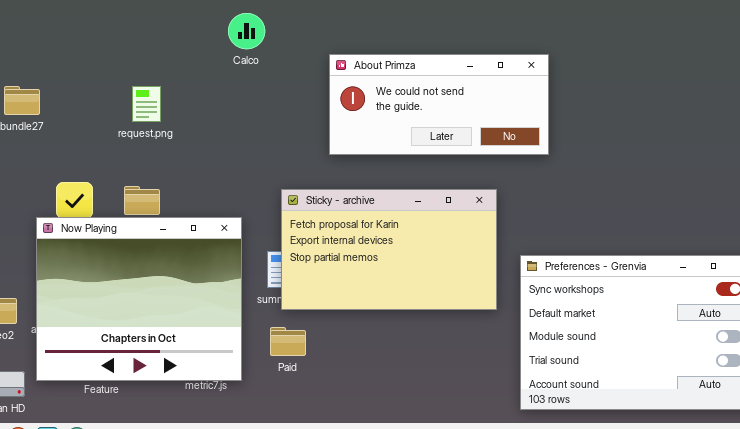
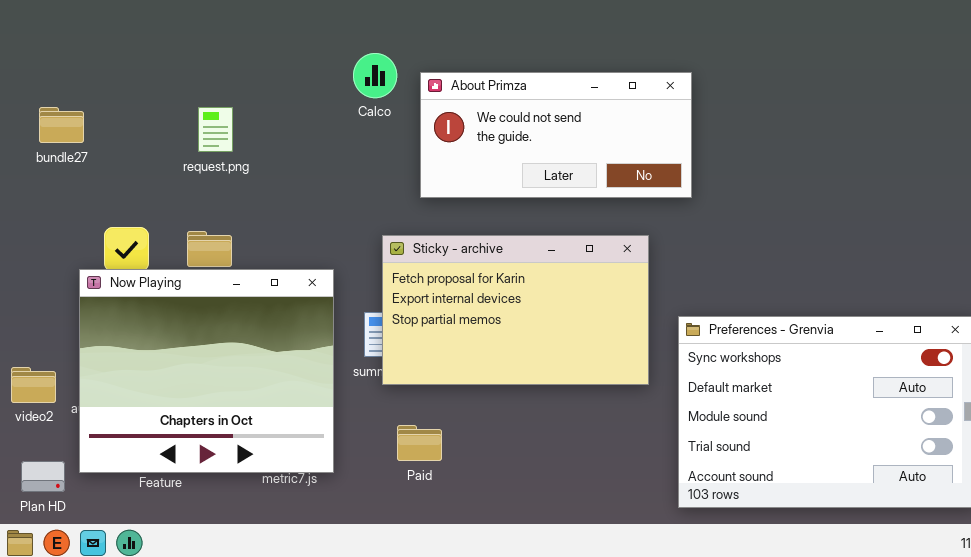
Calco: [228,13,265,49] -> [353,53,397,98], moved
About Primza: [329,54,549,155] -> [420,72,692,198], moved
Paid: [270,327,306,356] -> [397,425,442,461], moved

